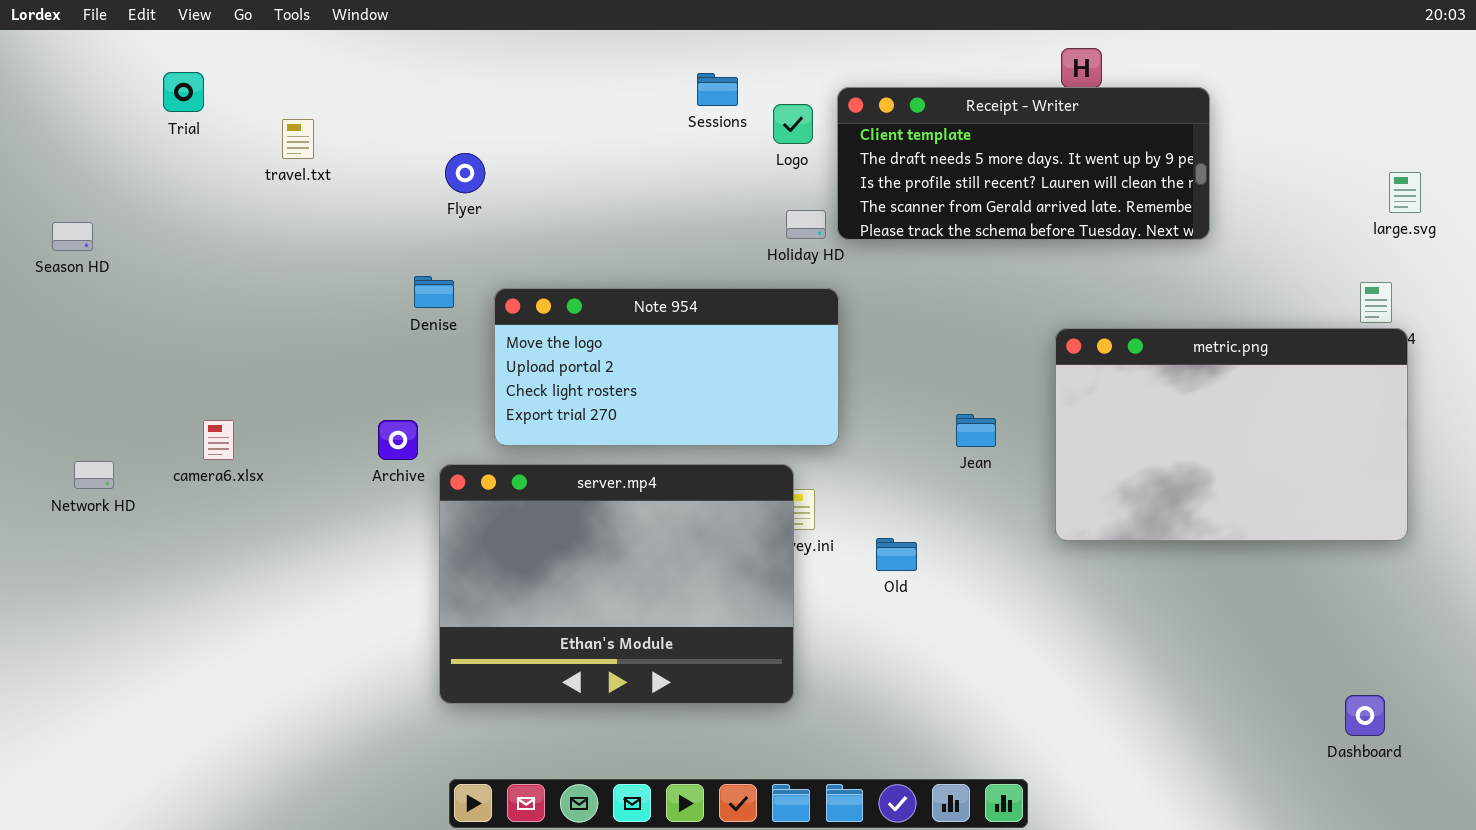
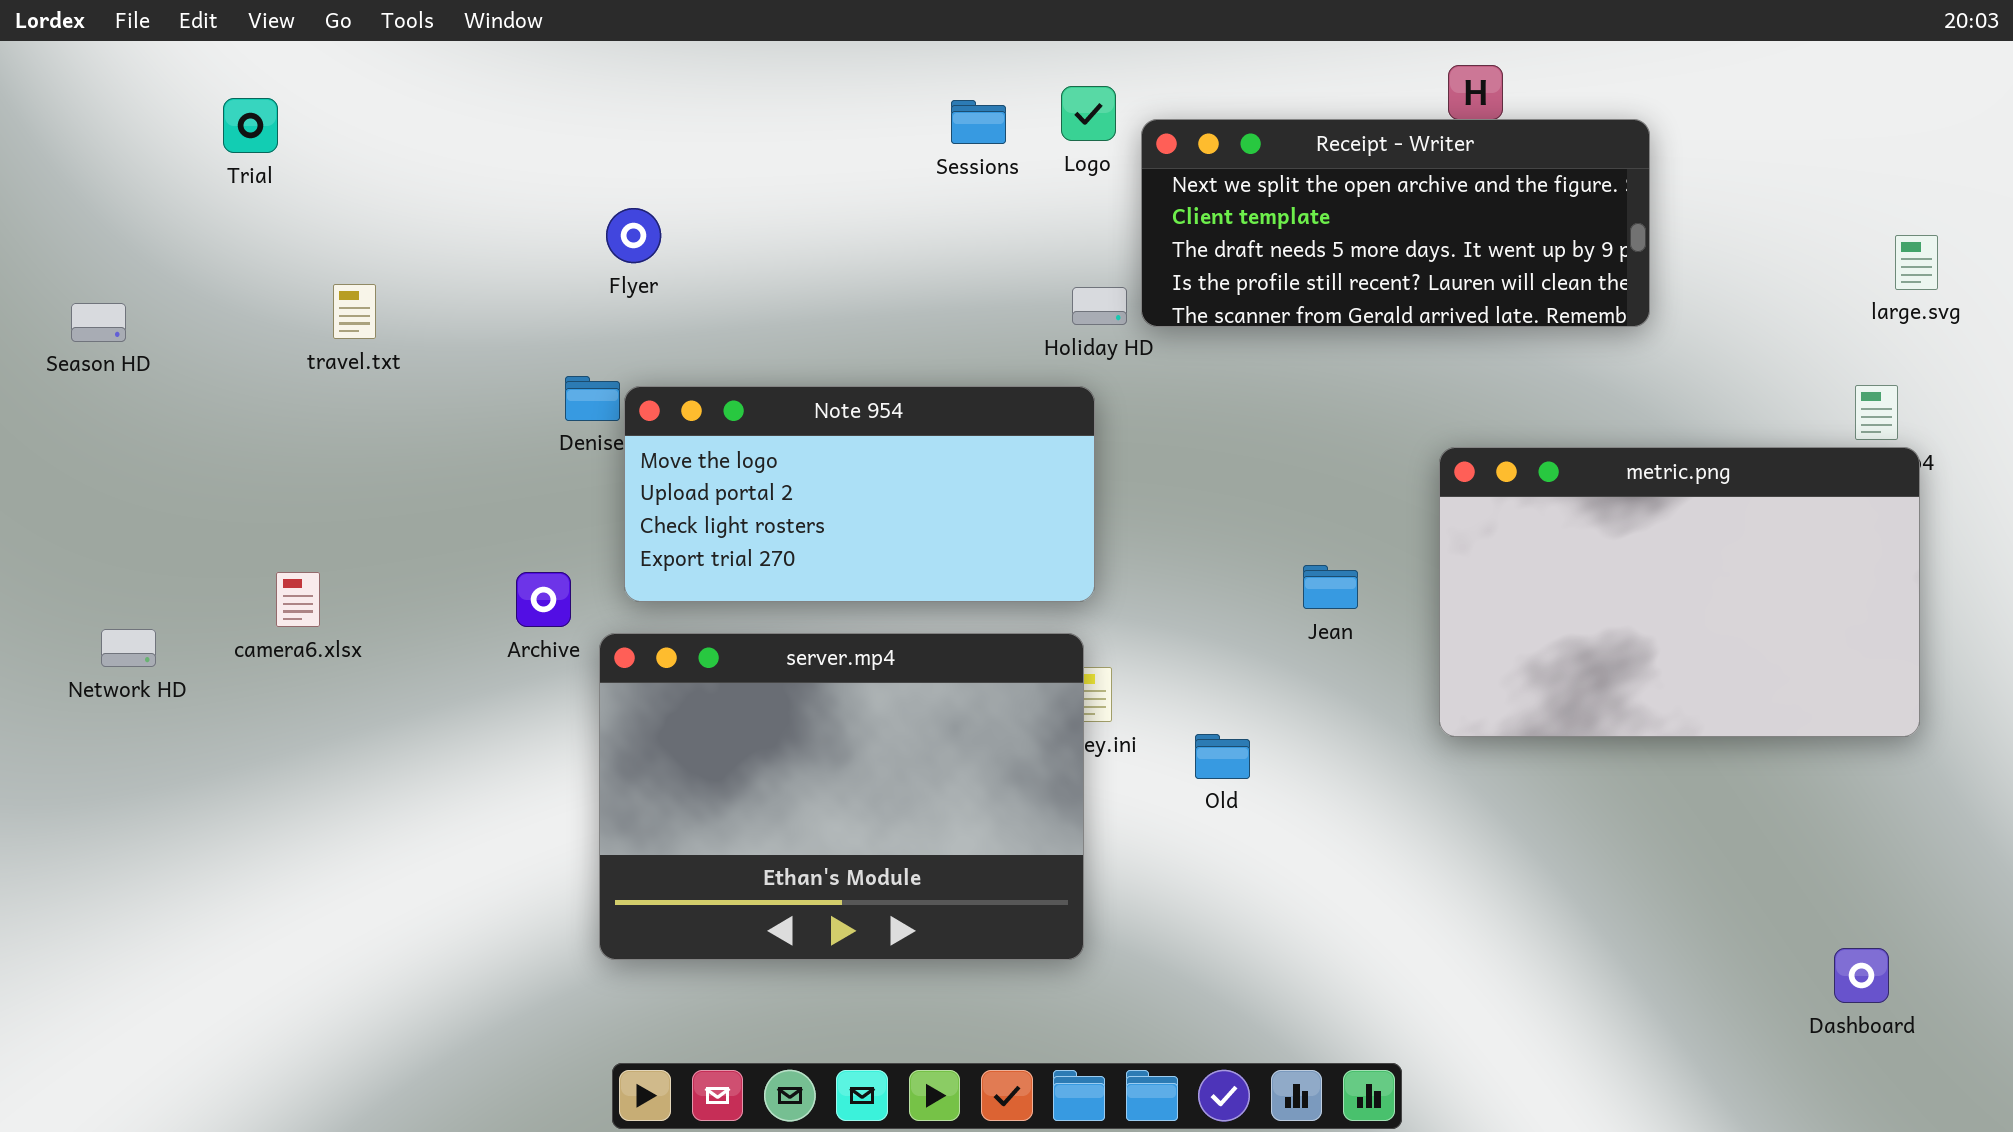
Receipt - Writer: [837,87,1210,240] -> [1141,119,1650,327], scrolled up 1 row
Logo: [773,104,813,144] -> [1061,86,1116,141], moved
travel.txt: [282,119,314,159] -> [333,284,376,339], moved
Note 954: [494,288,839,446] -> [624,386,1095,602], moved

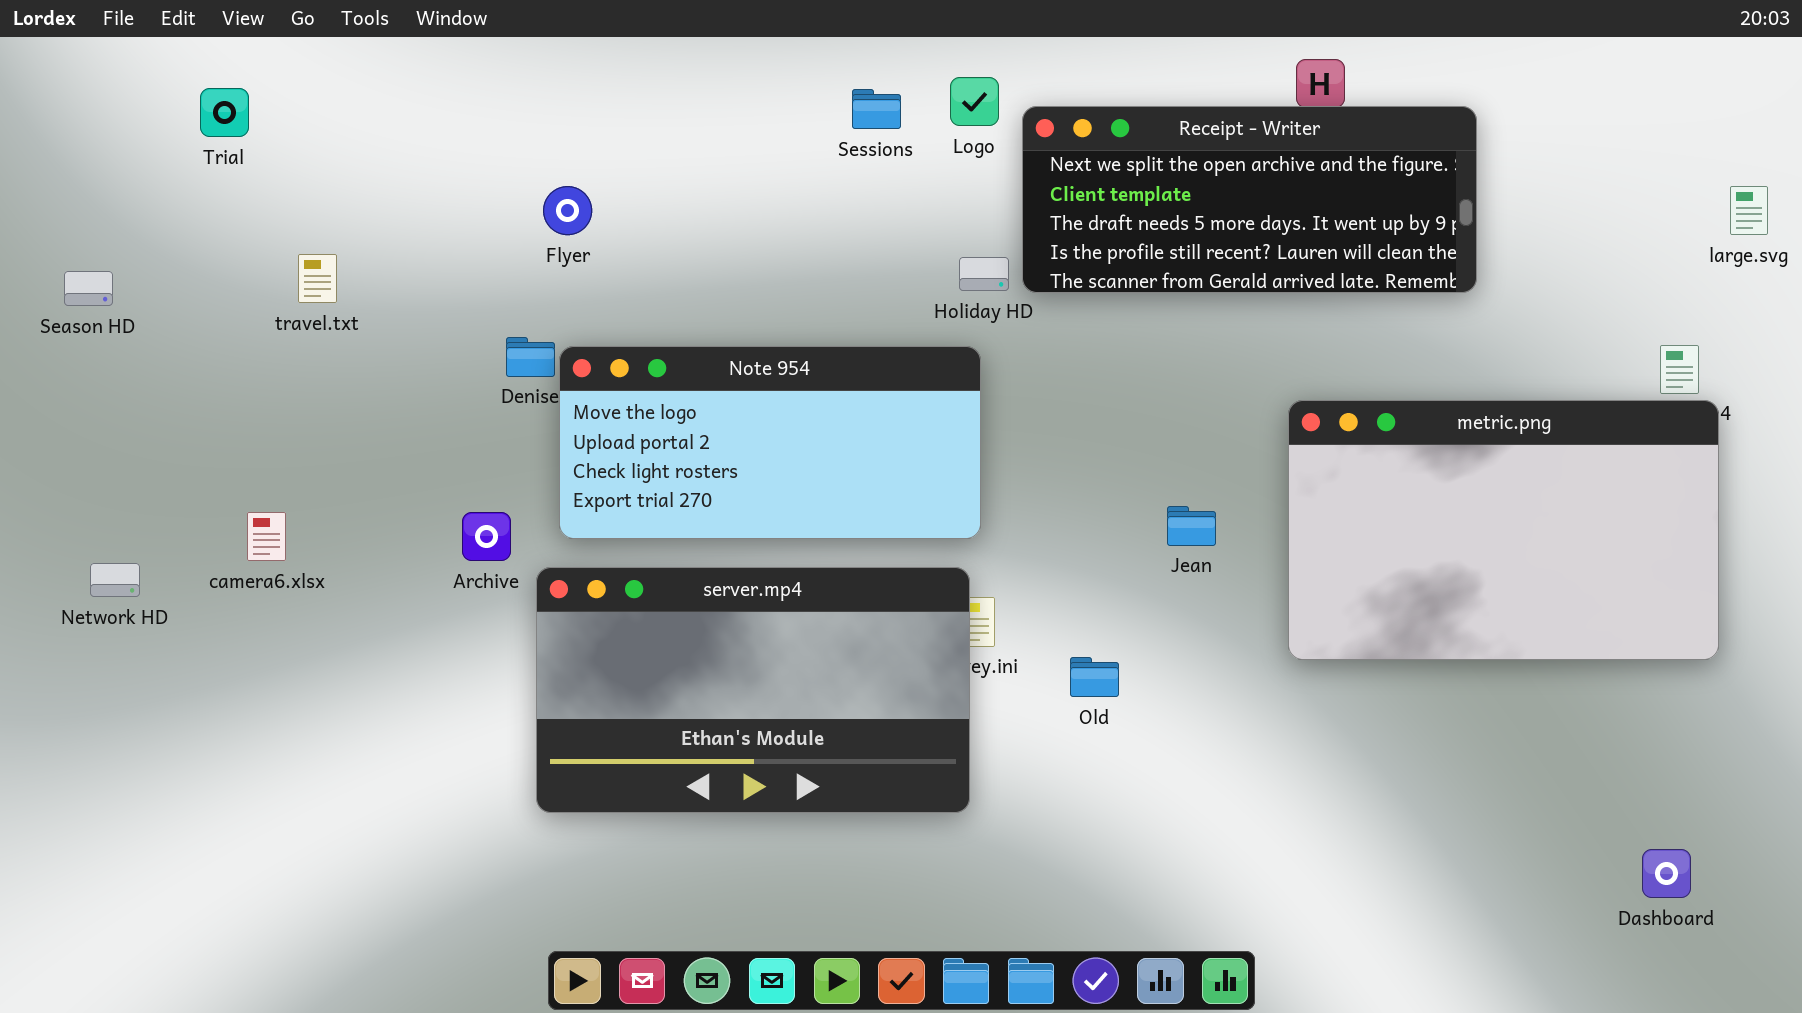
large.svg: [1895,235,1938,290] -> [1730,186,1768,235], moved
server.mp4: [599,633,1084,960] -> [536,567,970,813], resized

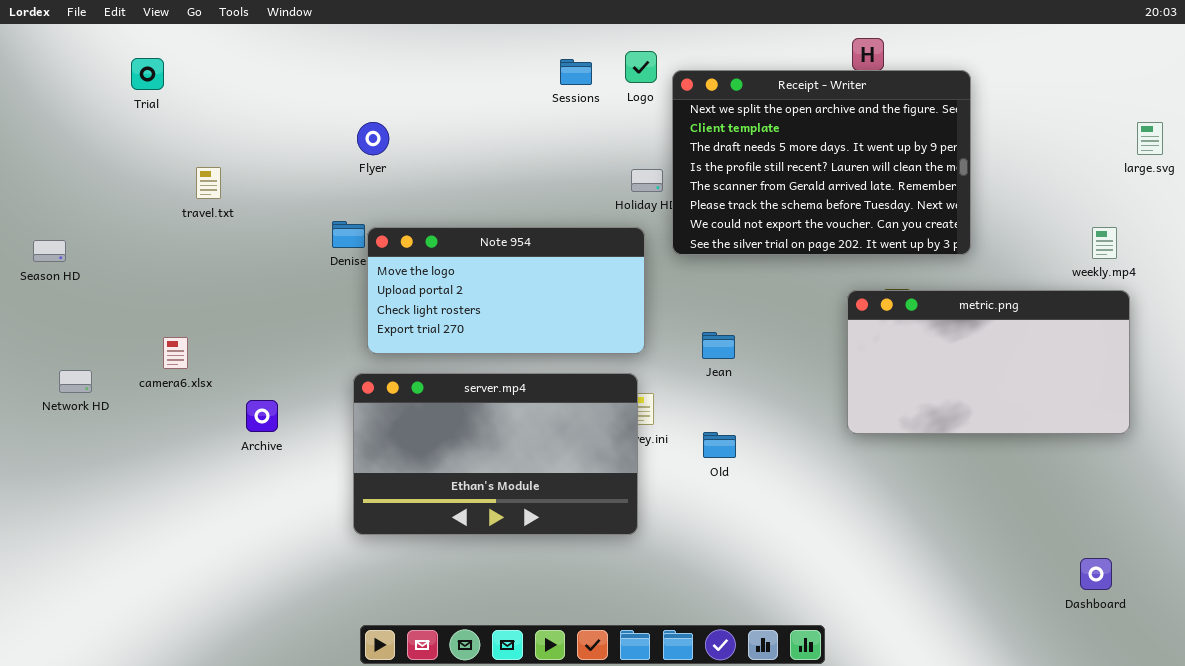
Receipt - Writer: [1022,106,1477,293] -> [672,70,971,255], resized
Season HD: [64,271,113,306] -> [33,240,66,262], moved
metric.png: [1288,400,1719,660] -> [847,290,1130,434], resized
Jean: [1167,506,1216,546] -> [702,332,735,359], moved
Archive: [462,512,511,561] -> [246,400,278,432], moved

